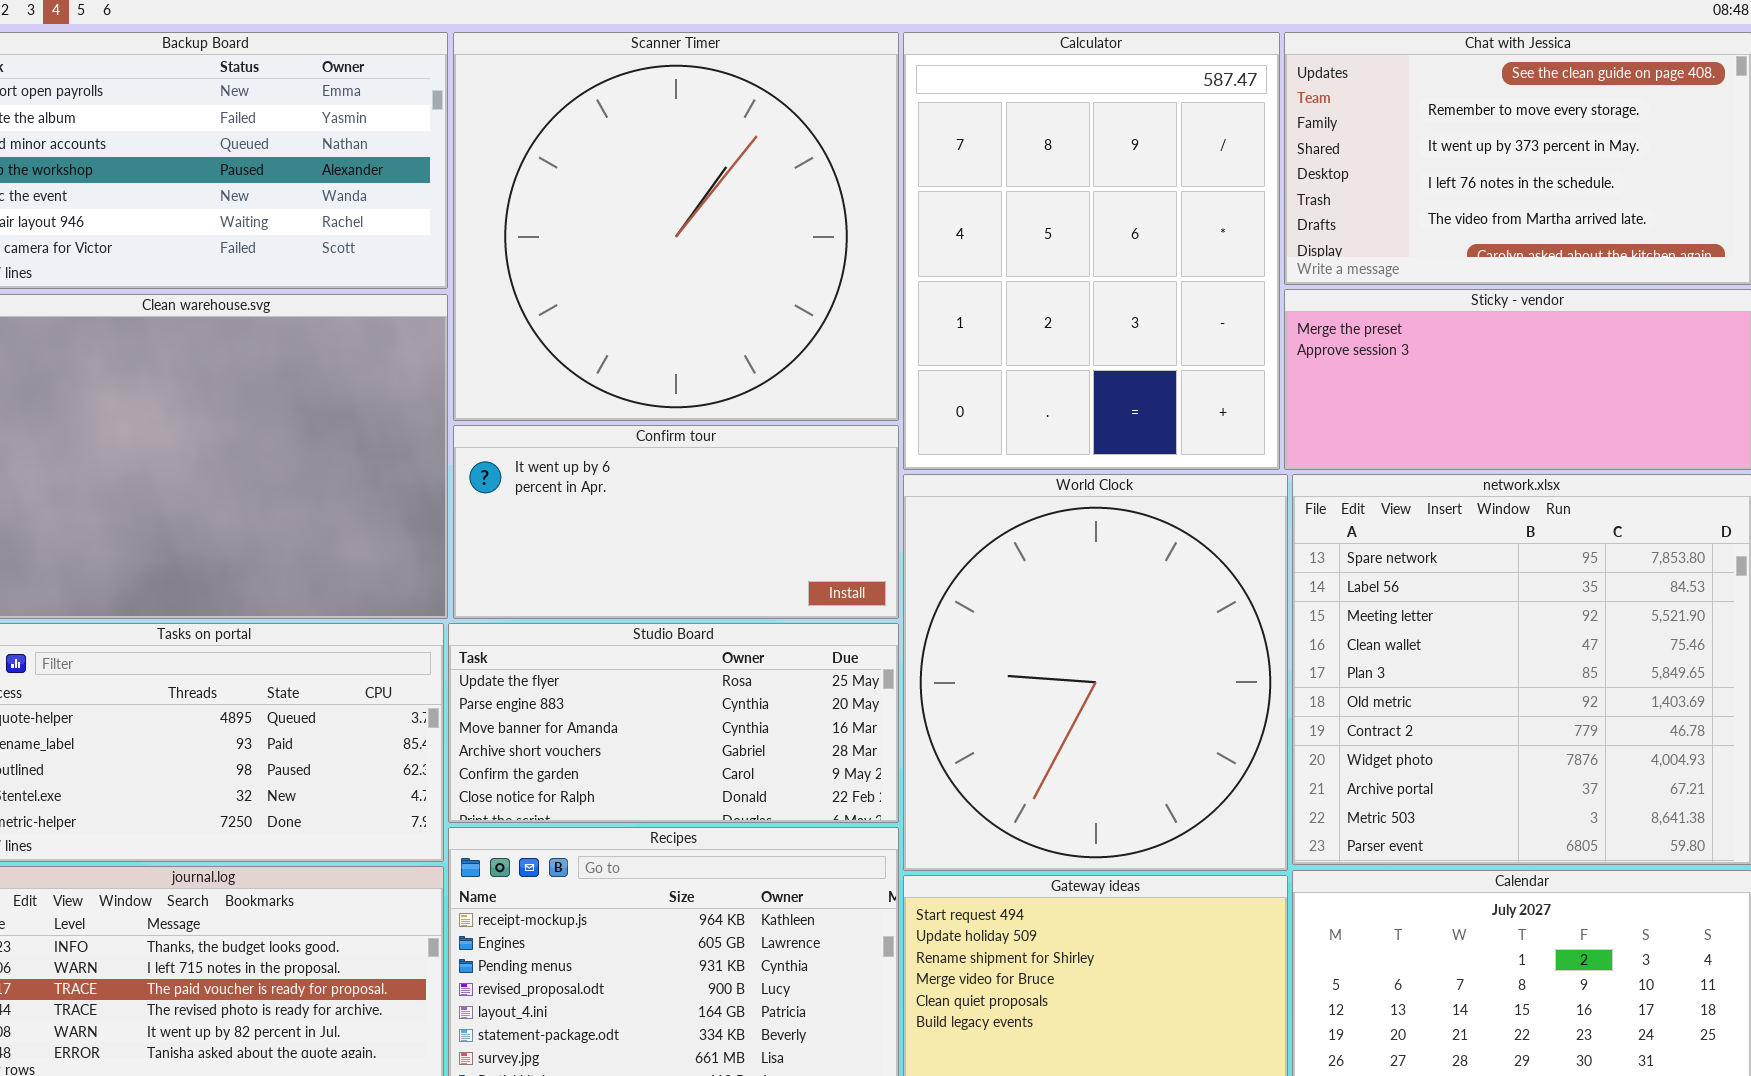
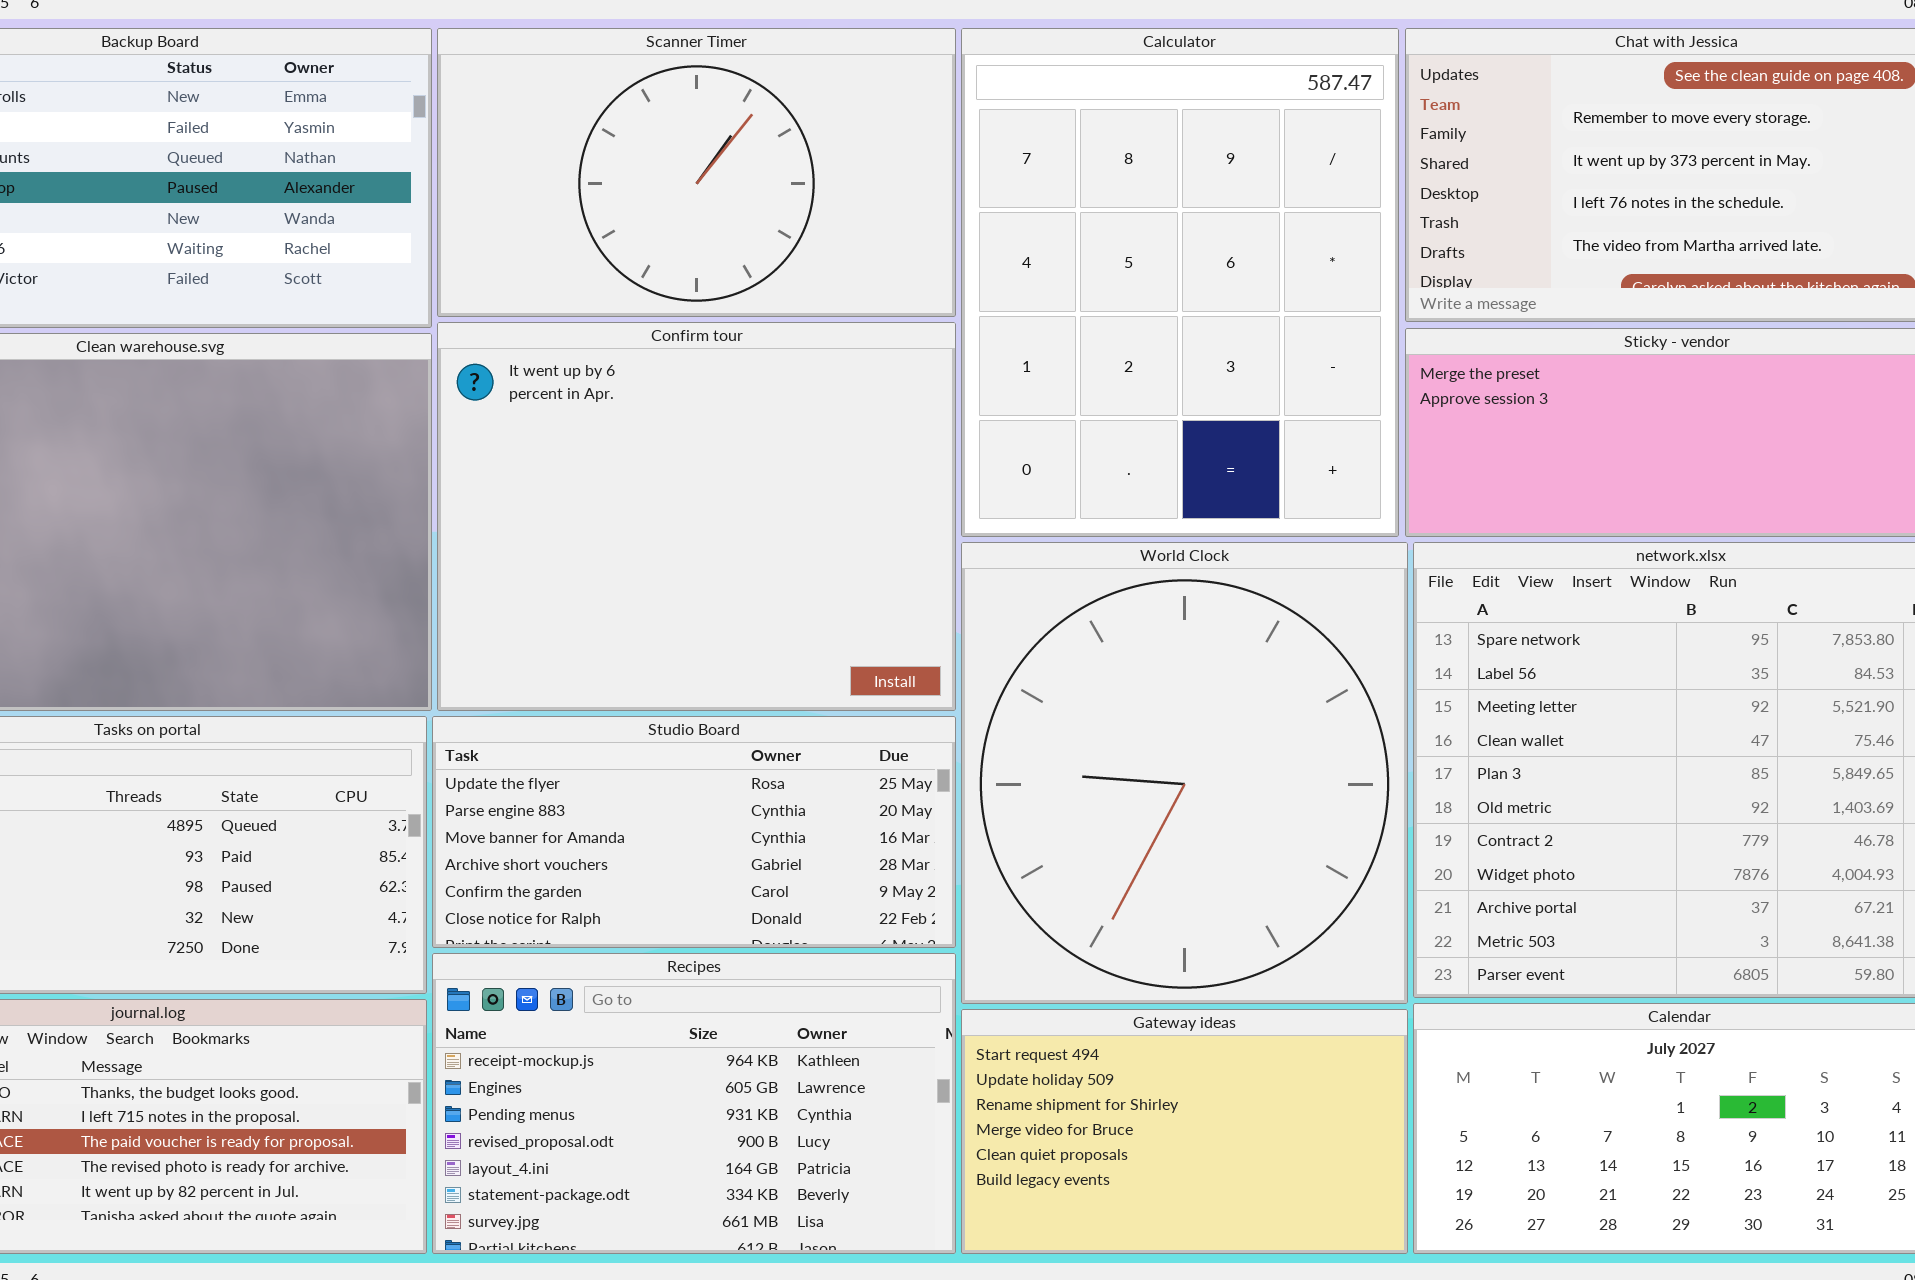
Scanner Timer: [453,32,899,421] -> [437,28,956,317], resized
Confirm tour: [453,425,899,619] -> [437,322,956,711], resized

